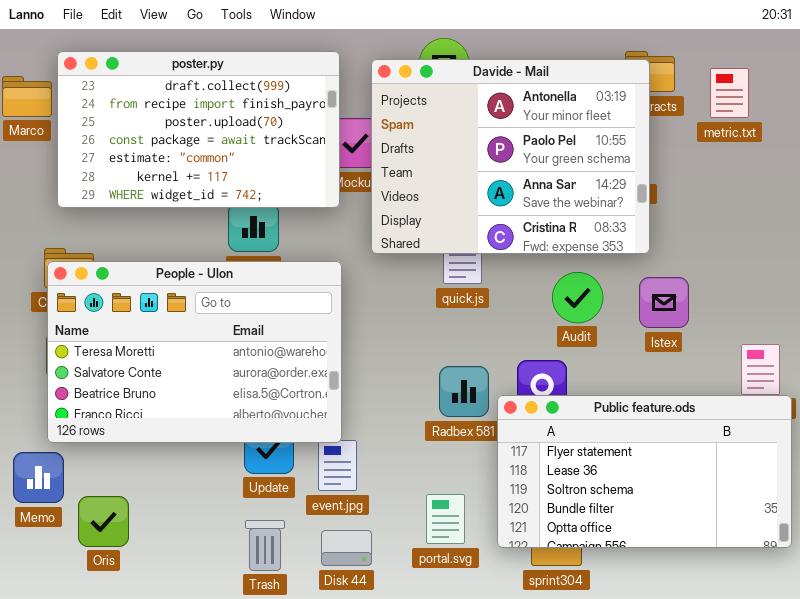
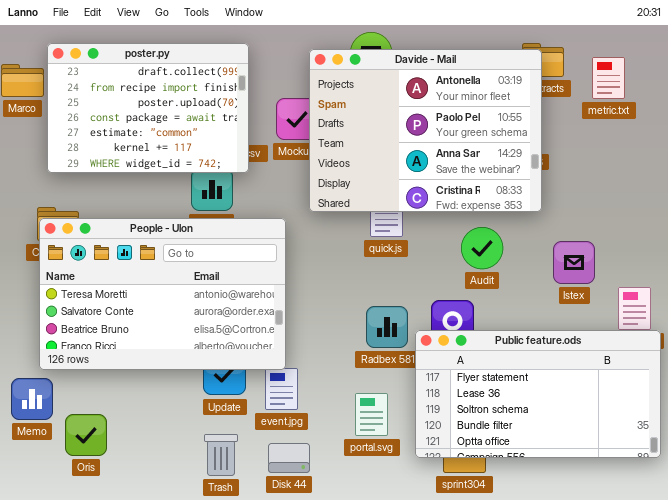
poster.py: [57,51,340,208] -> [47,43,249,173], resized
Istex: [639,277,689,328] -> [553,241,595,284], moved
portal.svg: [426,494,465,544] -> [355,393,388,436], moved

